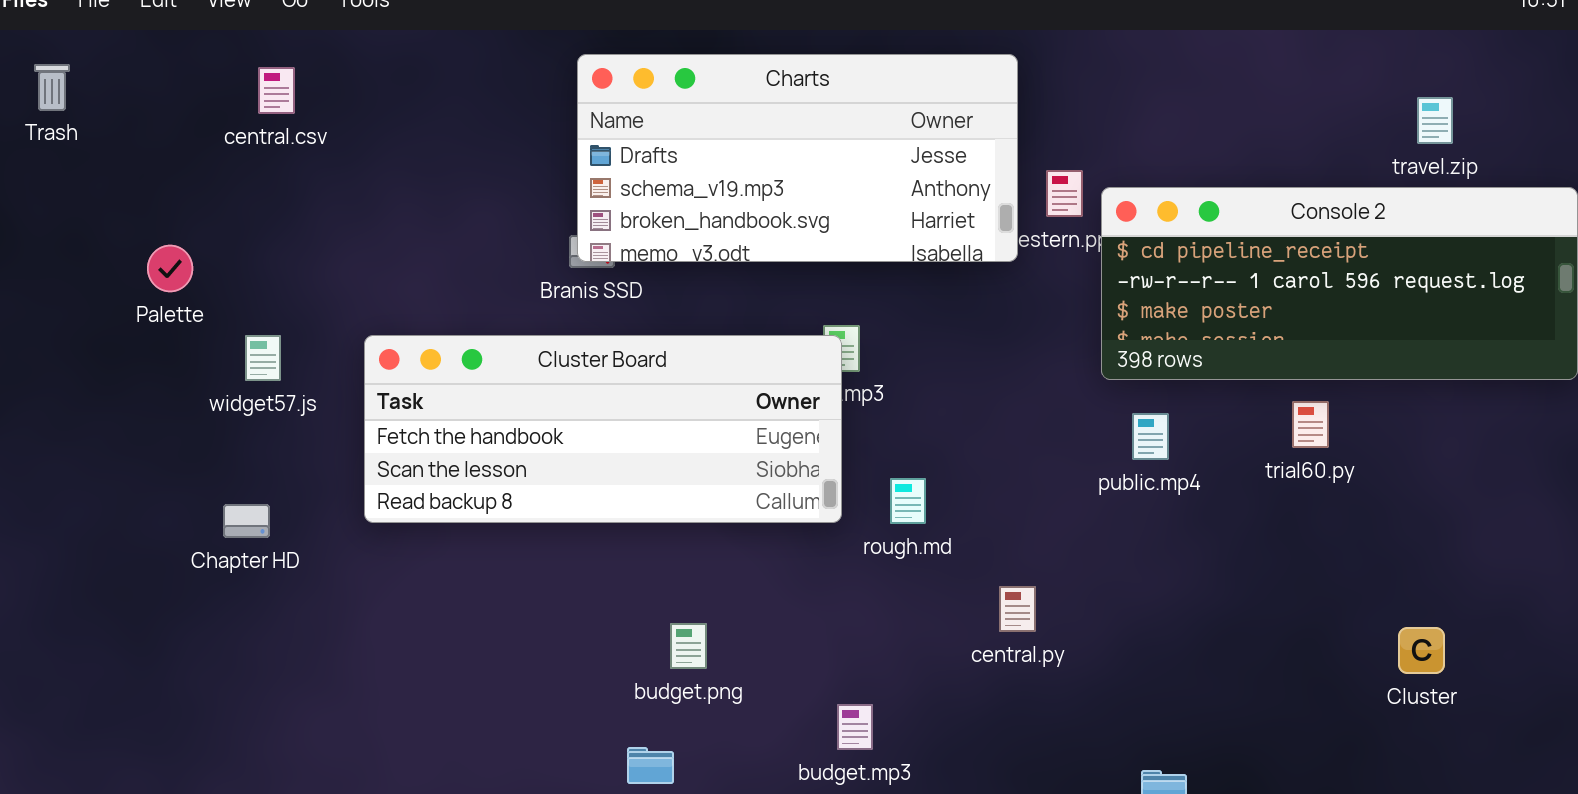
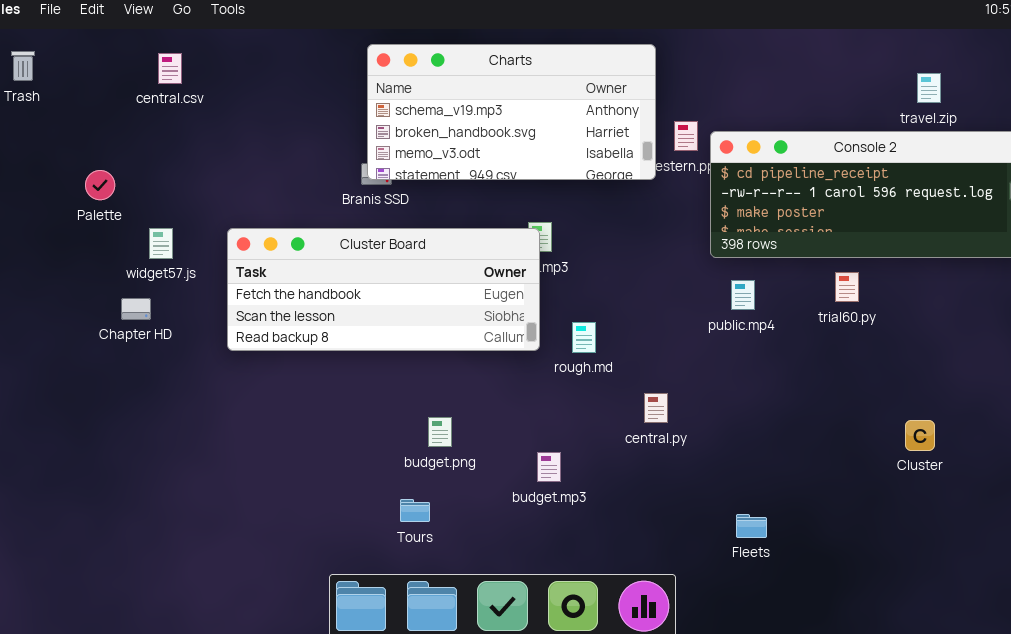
Charts: [577,54,1018,262] -> [367,44,656,180], scrolled down 1 row
Chapter HD: [223,504,270,538] -> [121,298,151,320], moved
budget.mp3: [837,704,873,750] -> [537,452,561,482], moved

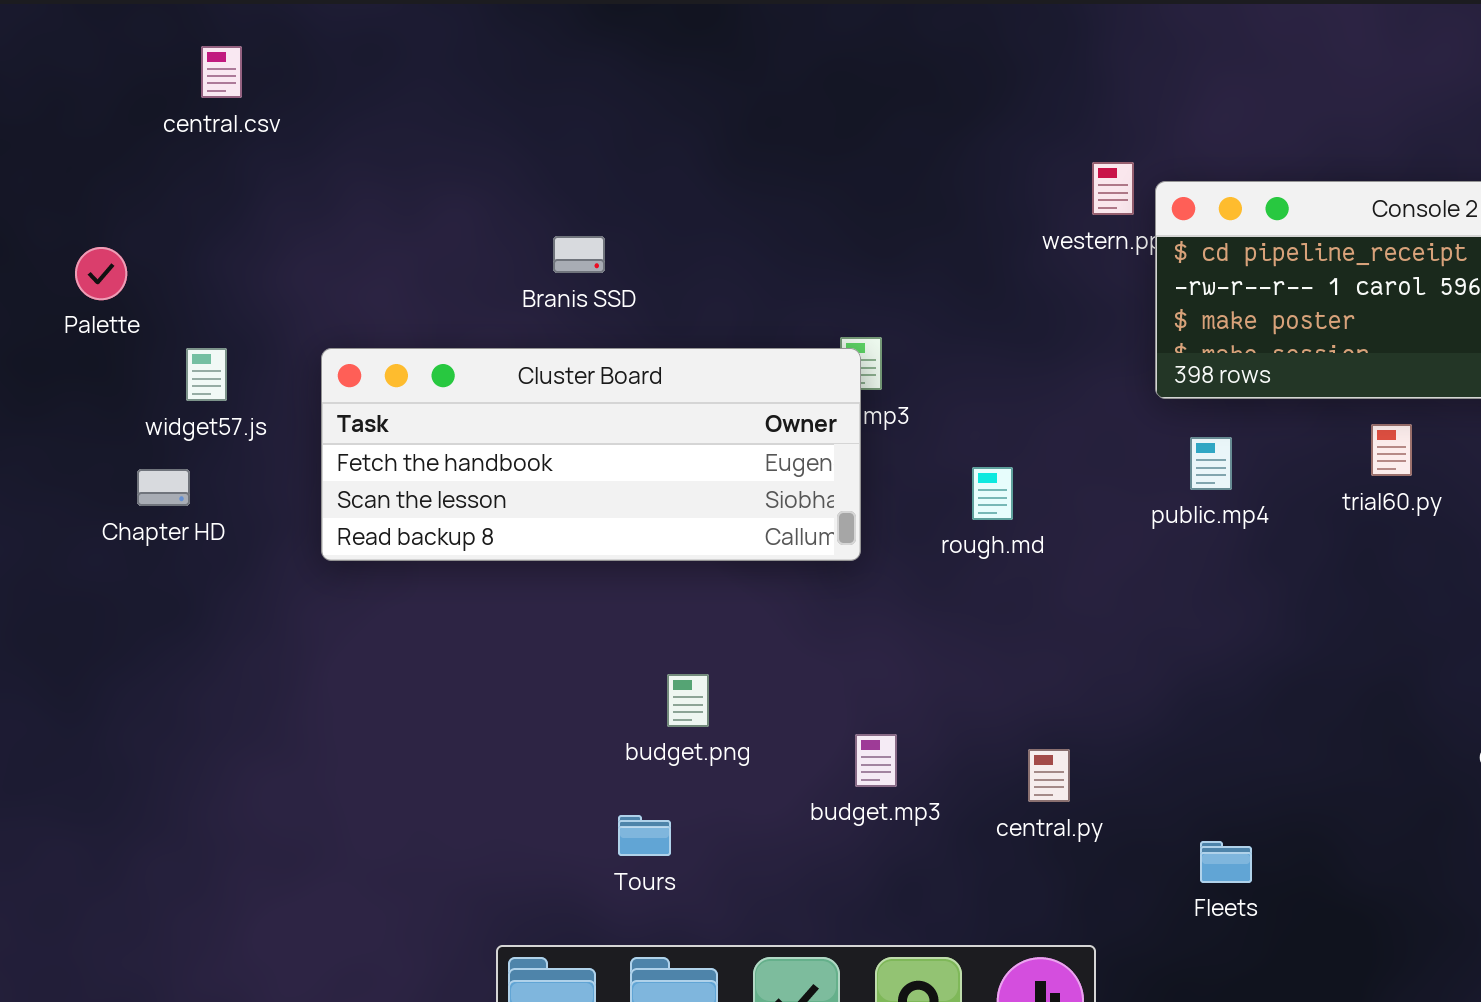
Charts: [367,44,656,180] -> none, closed
rough.md: [572,322,596,353] -> [972,467,1013,520], moved
central.py: [644,393,668,423] -> [1028,749,1070,802], moved

